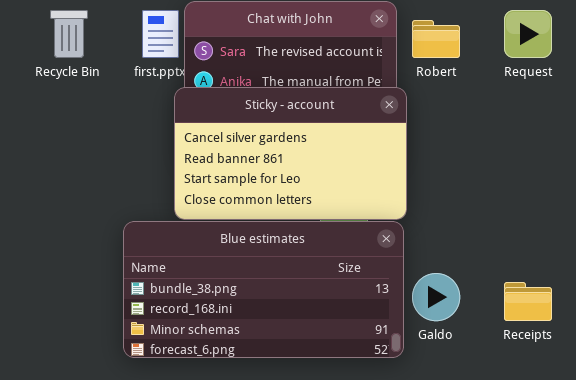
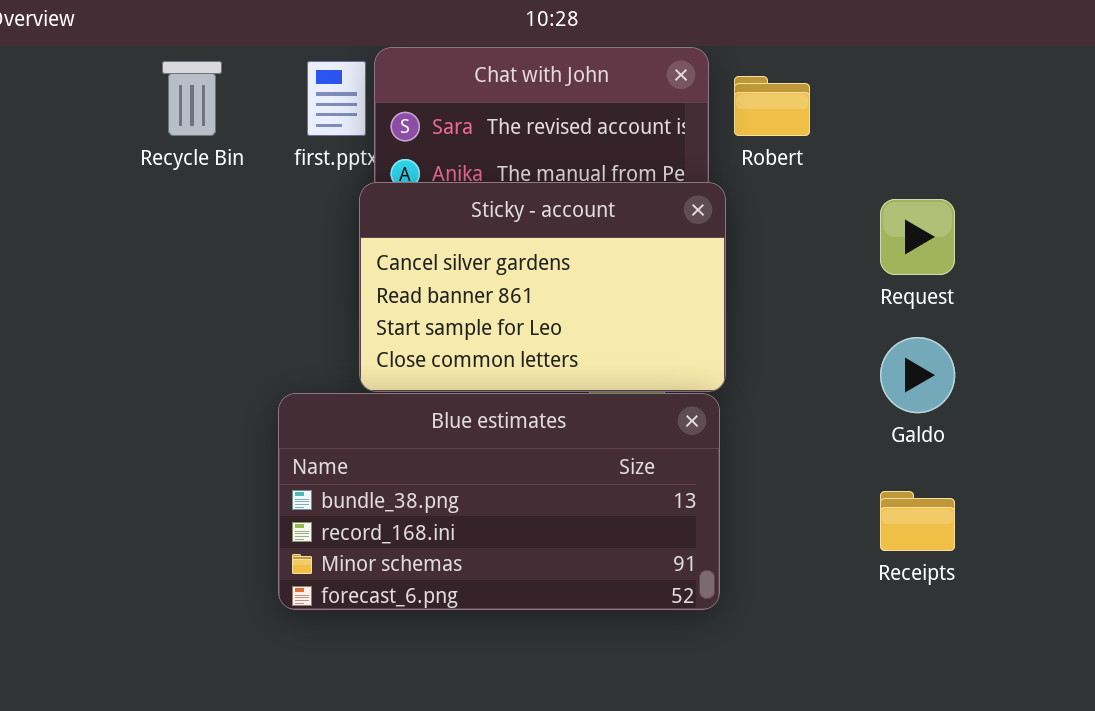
Request: [504,10,552,58] -> [880,199,955,275], moved
Galdo: [412,273,460,321] -> [880,337,955,413], moved

